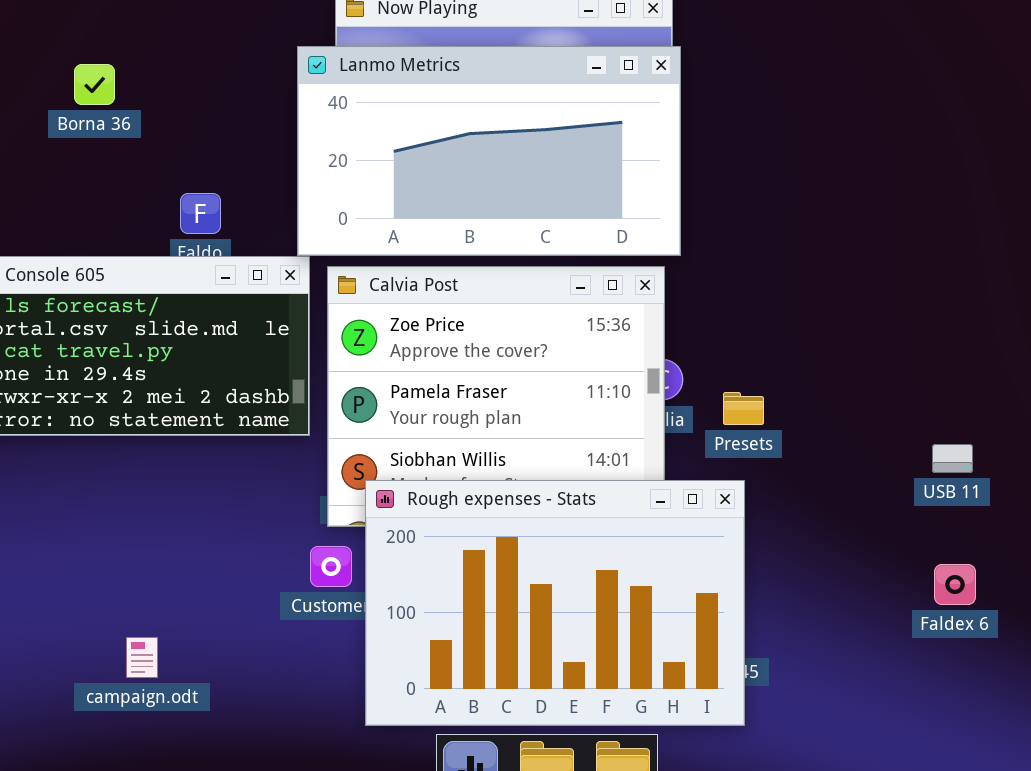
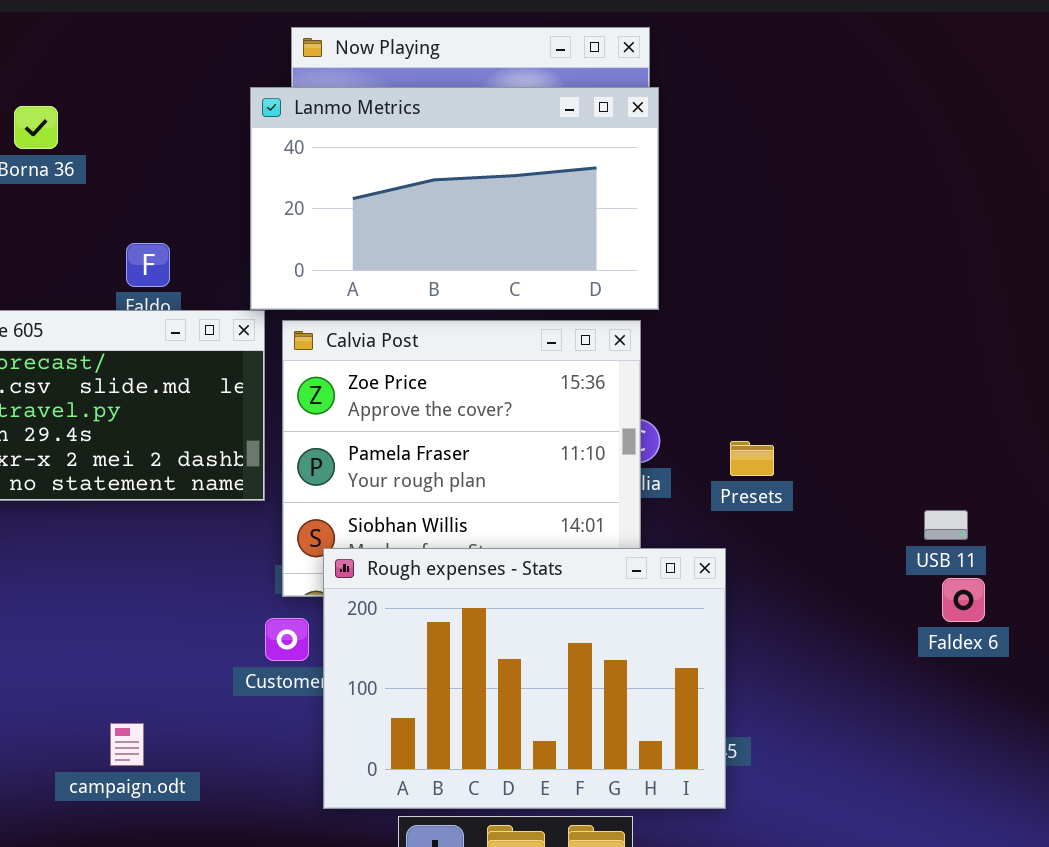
Presets: [723,392,764,425] -> [730,441,774,476], moved
Faldex 6: [934,564,976,605] -> [942,578,985,622], moved
campaign.odt: [126,637,158,678] -> [110,723,144,766], moved

